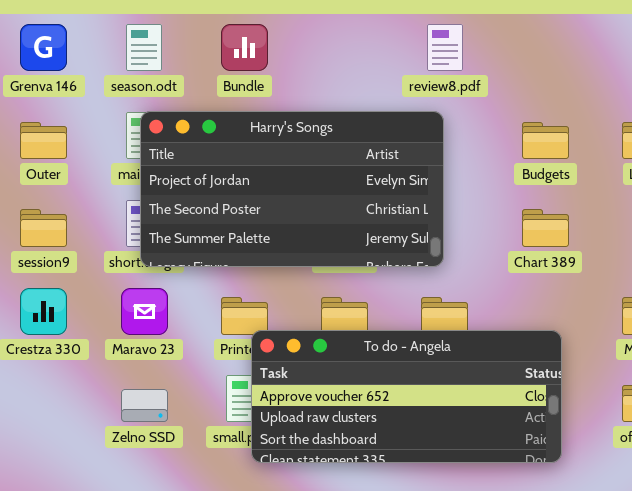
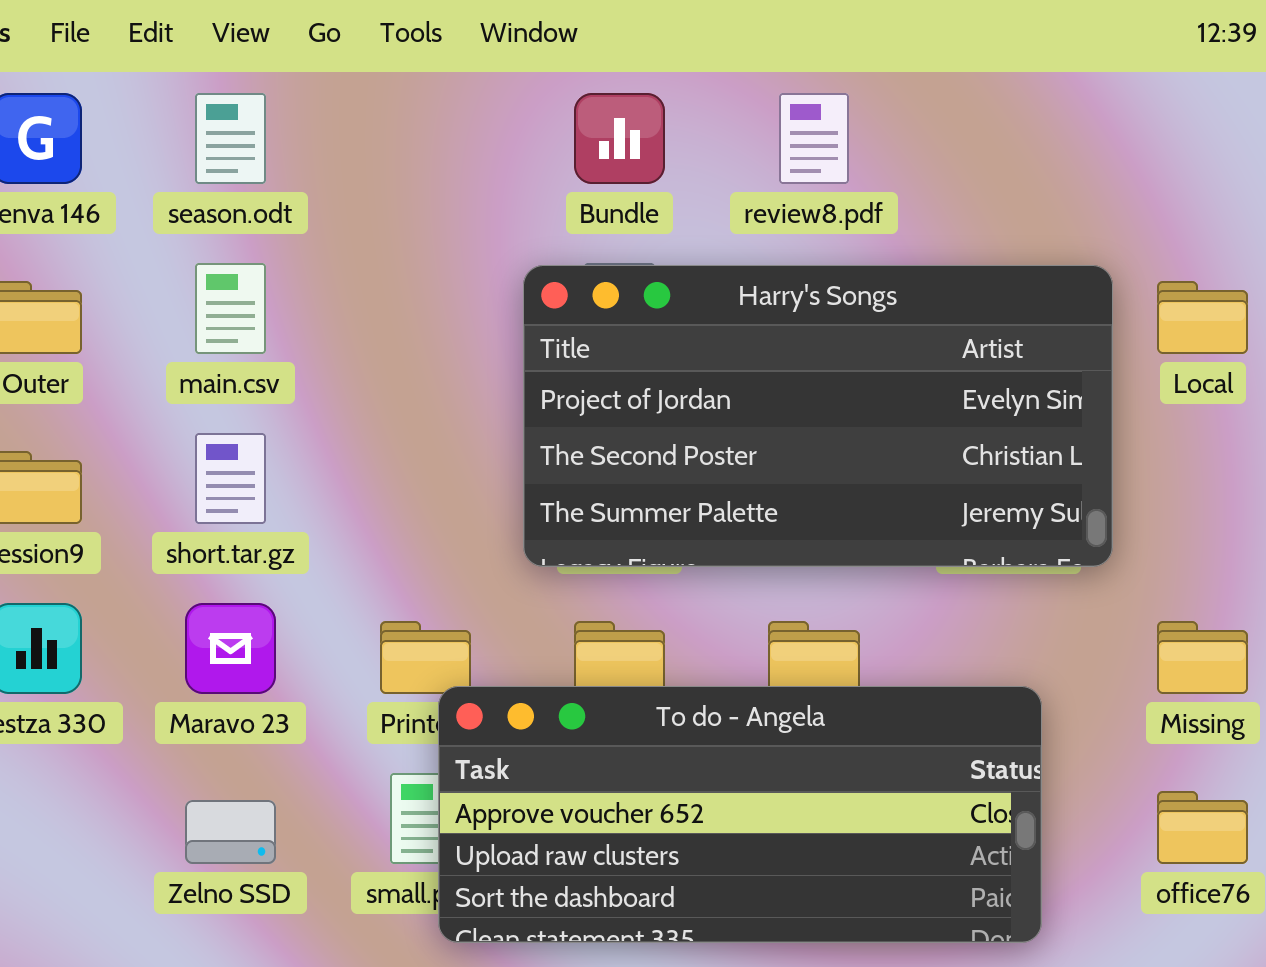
Bundle: [221,24,268,71] -> [574,93,665,184], moved
Harry's Songs: [140,111,444,267] -> [523,265,1113,567], moved

